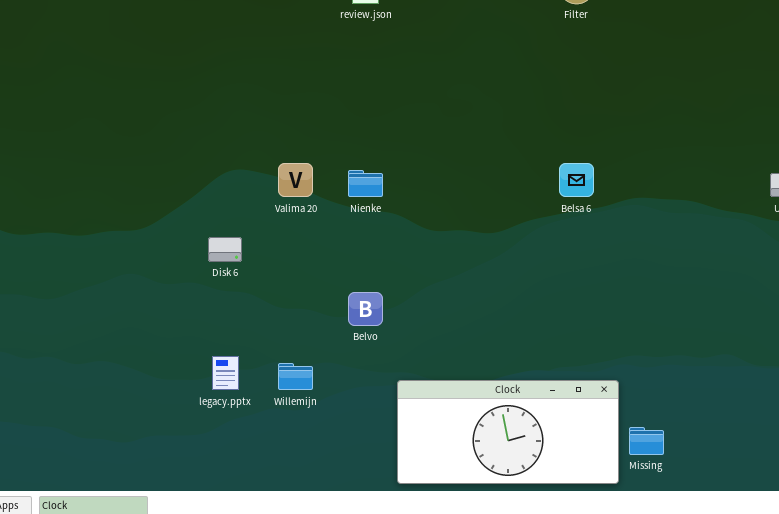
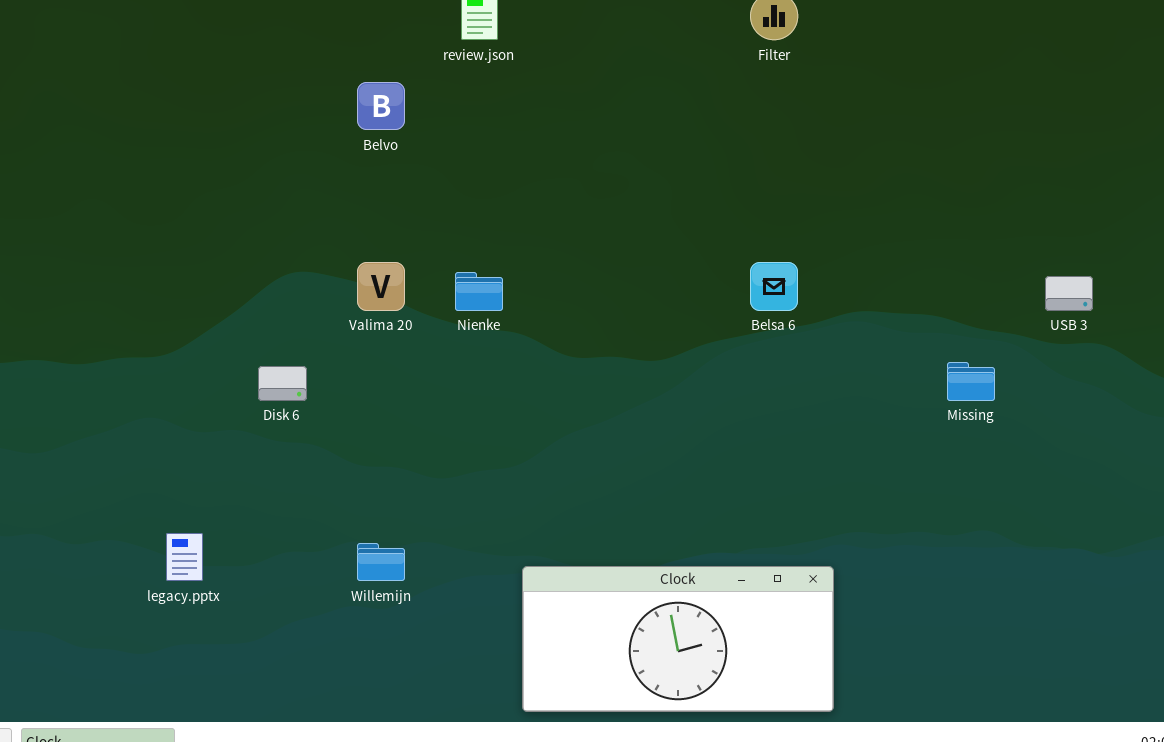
Belvo: [348,292,383,326] -> [357,82,405,130], moved
legacy.pptx: [212,356,239,390] -> [166,533,203,581], moved
Missing: [629,427,664,455] -> [947,362,995,401], moved

